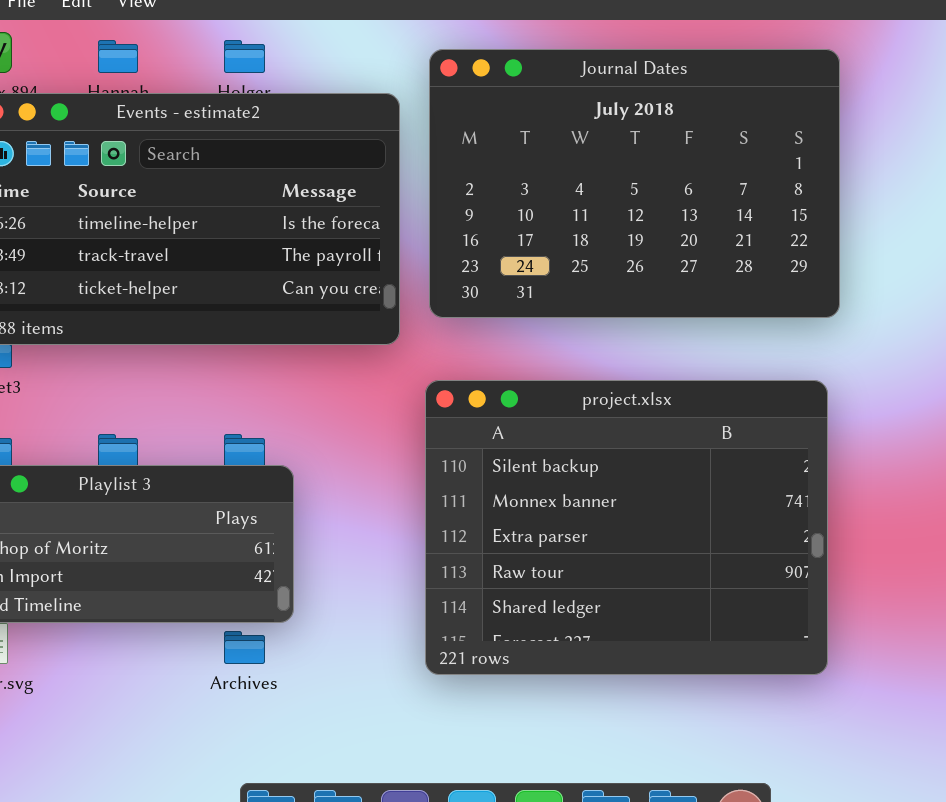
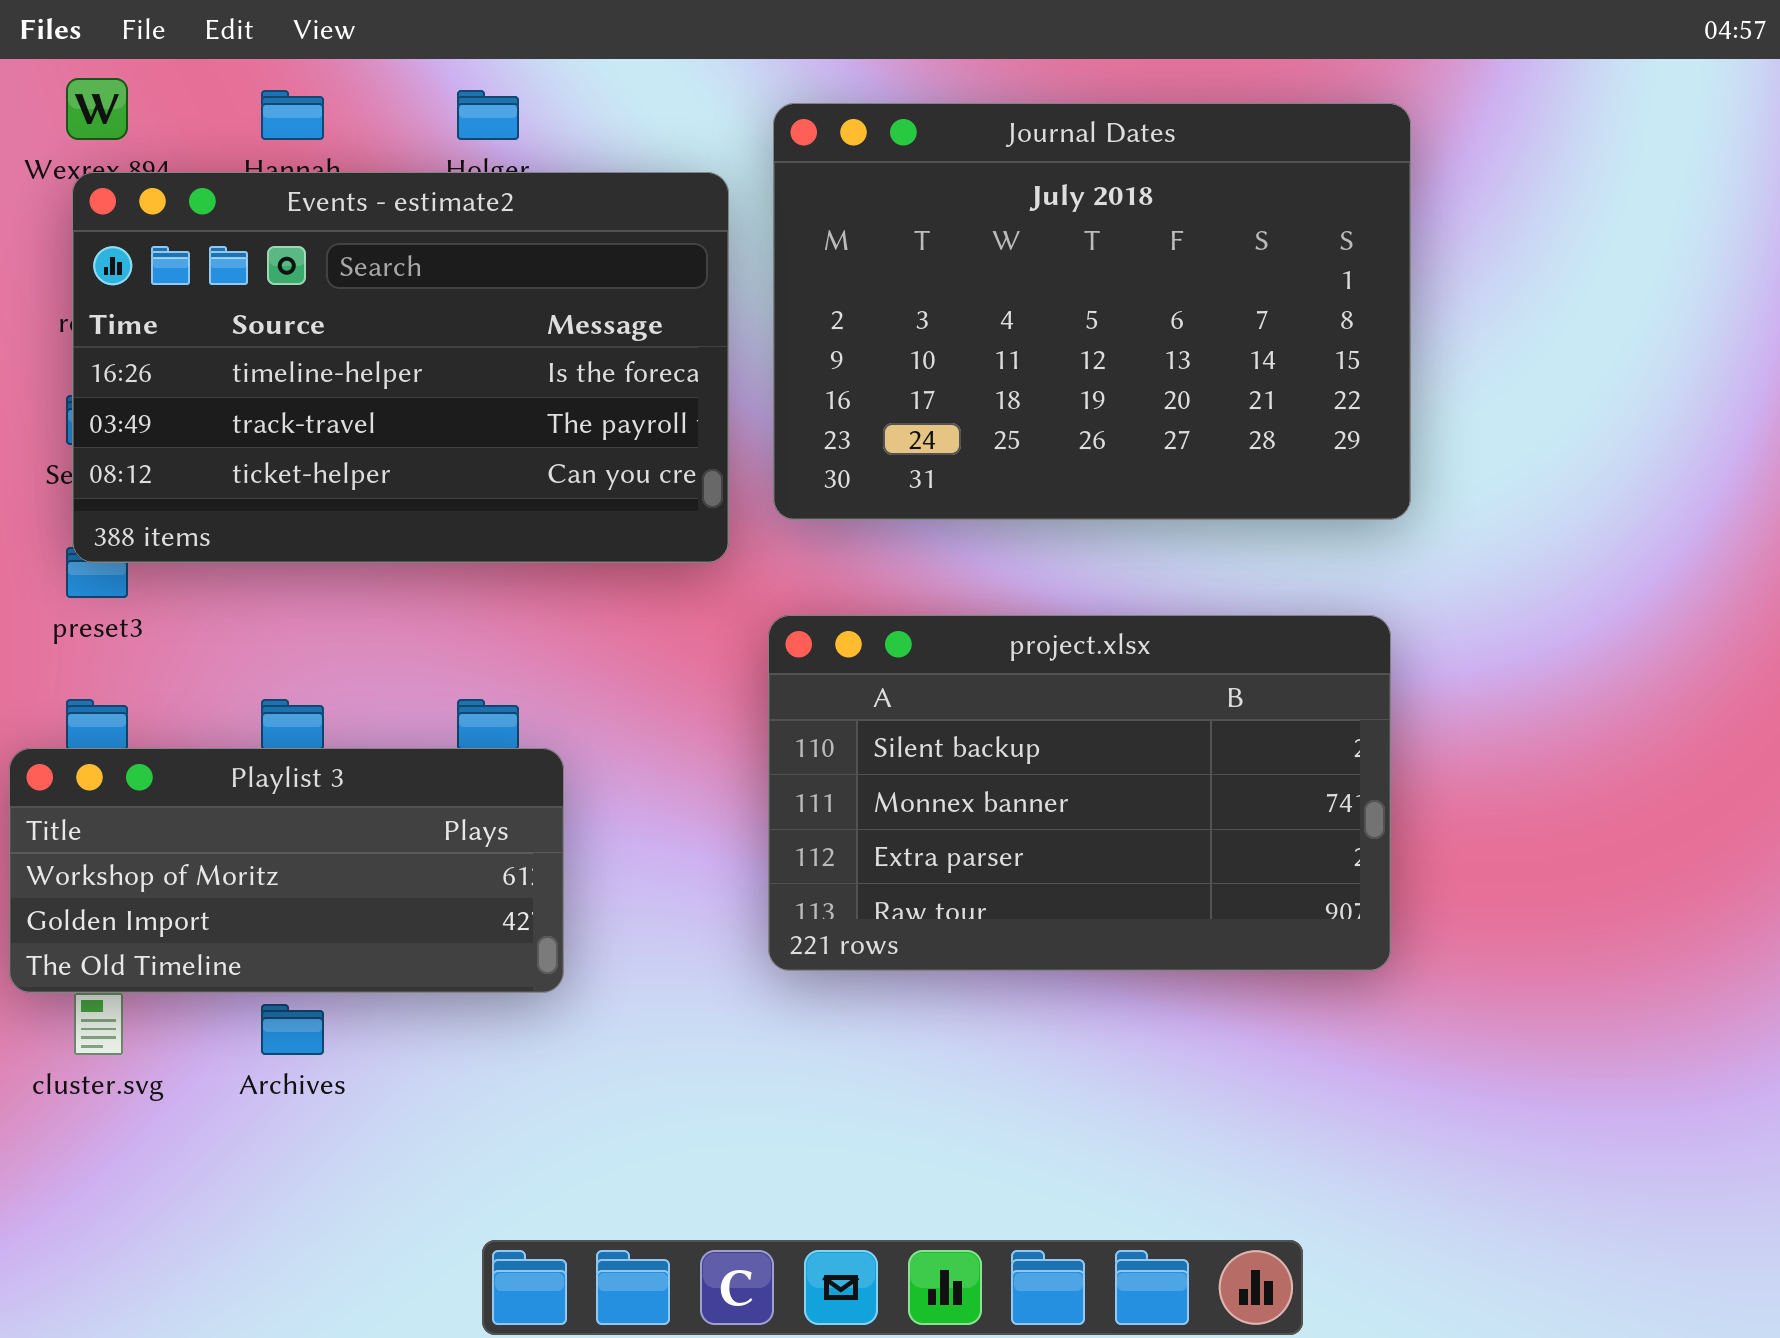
project.xlsx: [425,380,828,675] -> [768,615,1391,971], resized
Archives: [224,631,265,664] -> [261,1004,324,1055], moved

